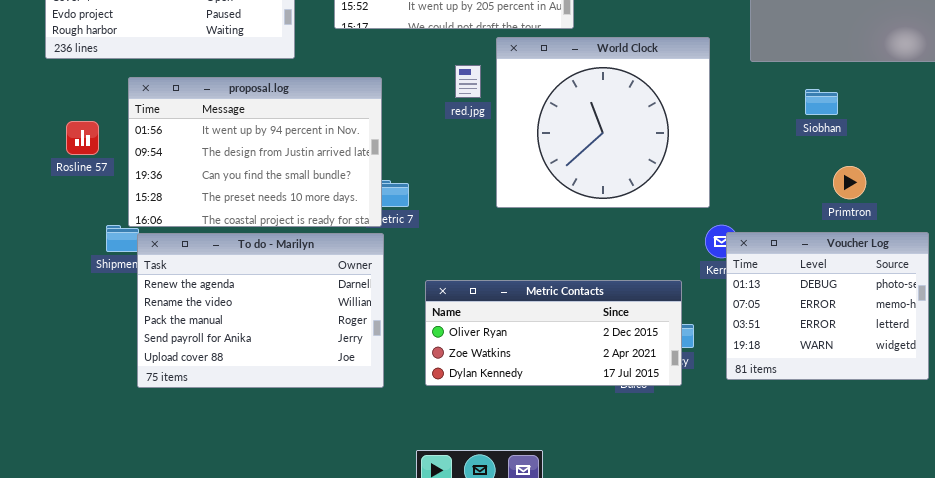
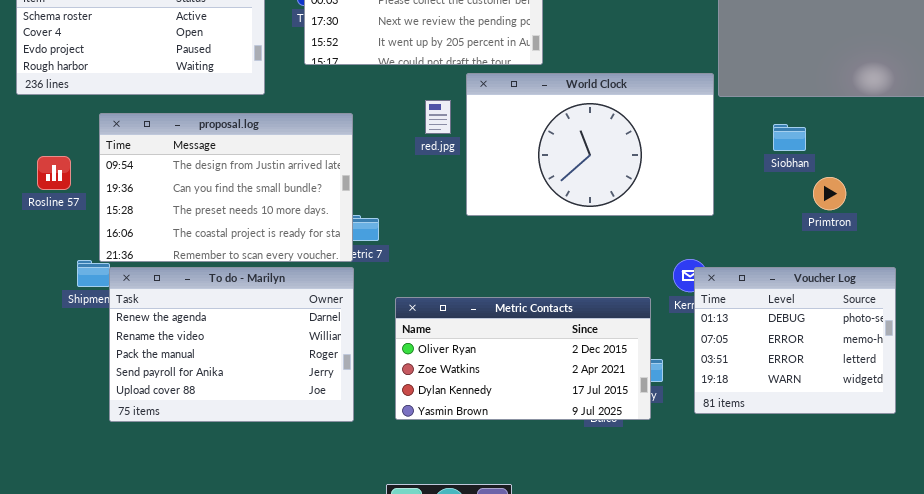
World Clock: [496,37,710,208] -> [466,73,714,216], resized
proposal.log: [128,77,382,227] -> [99,113,353,262], scrolled down 1 row
Primtron: [833,166,866,199] -> [813,177,846,210], moved
Metric Contacts: [425,280,682,386] -> [395,297,651,420], resized

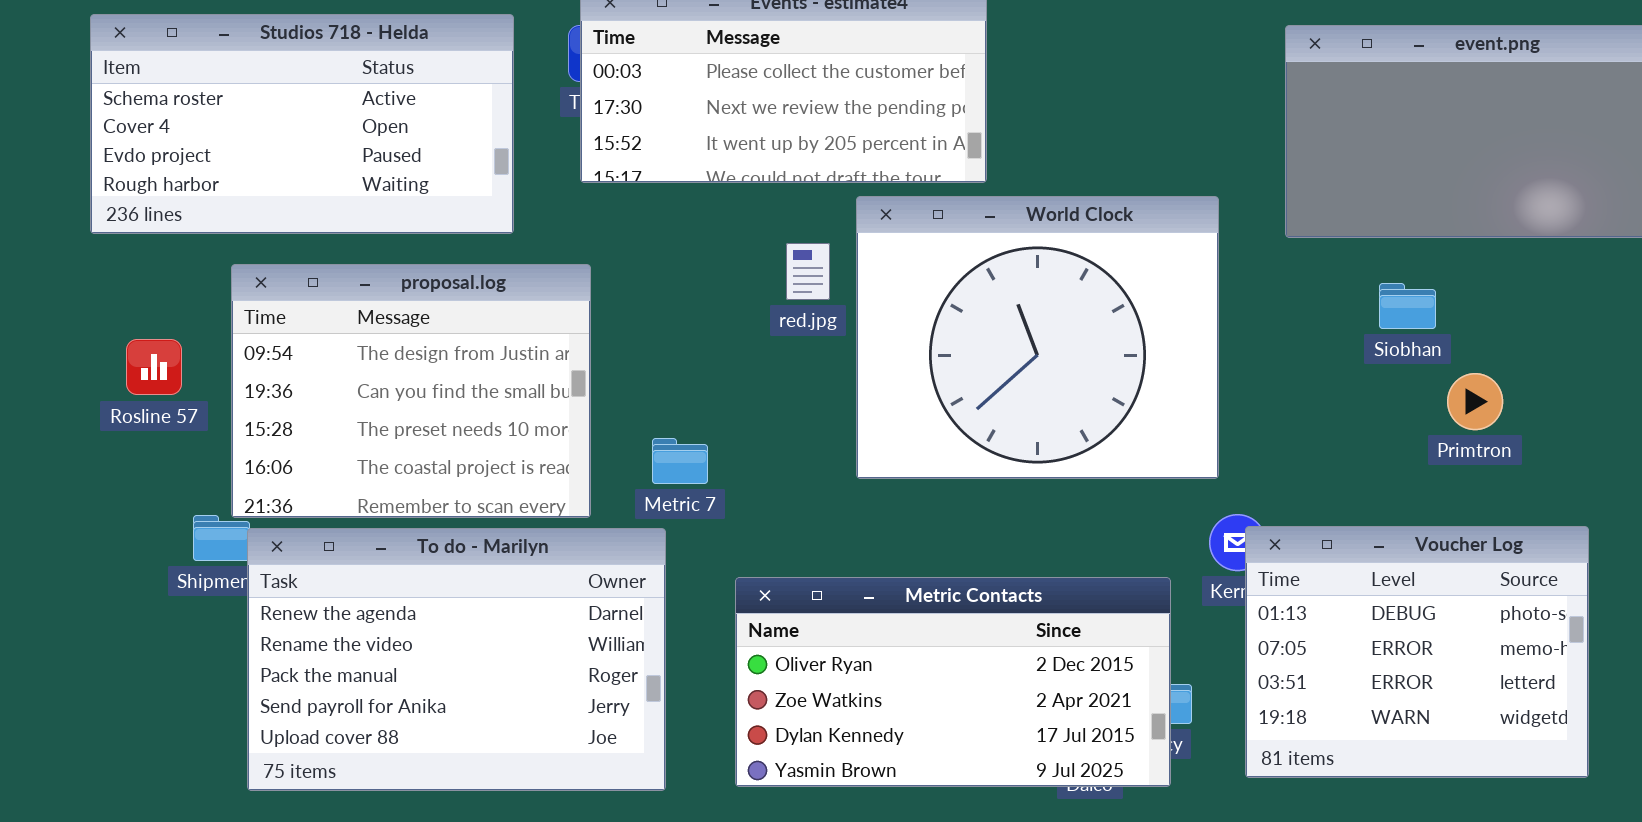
World Clock: [466,73,714,216] -> [856,196,1219,479], resized
proposal.log: [99,113,353,262] -> [231,264,591,518], resized

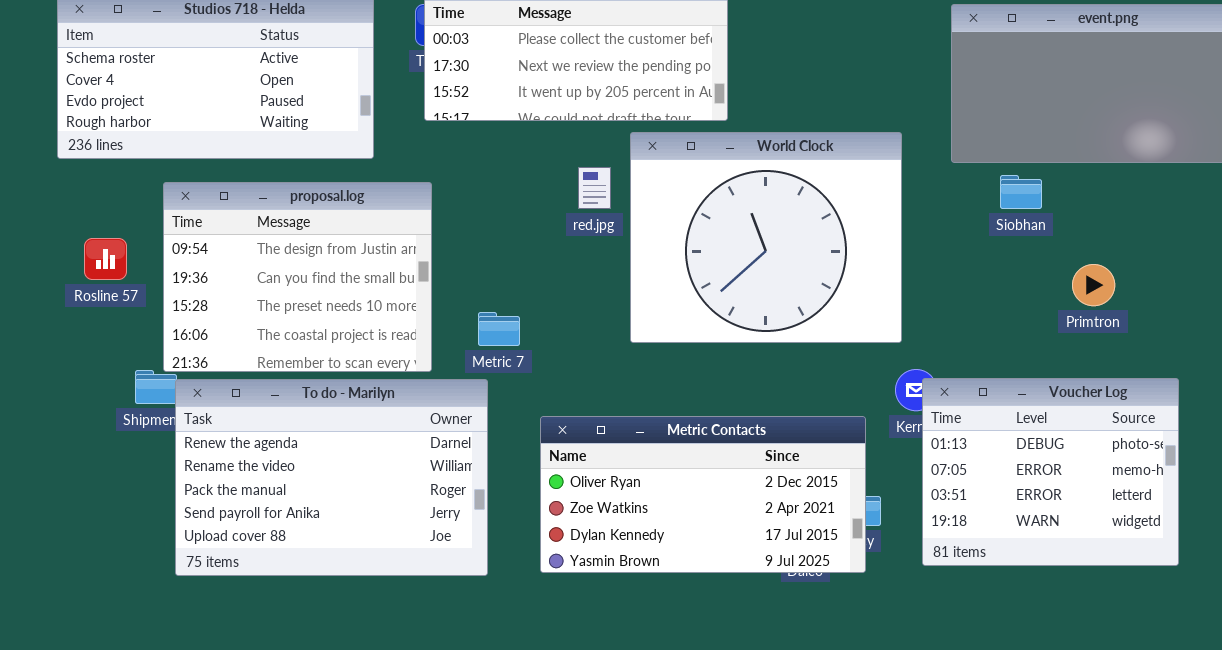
Siobhan: [1379,283,1436,329] -> [1000,175,1042,209], moved

